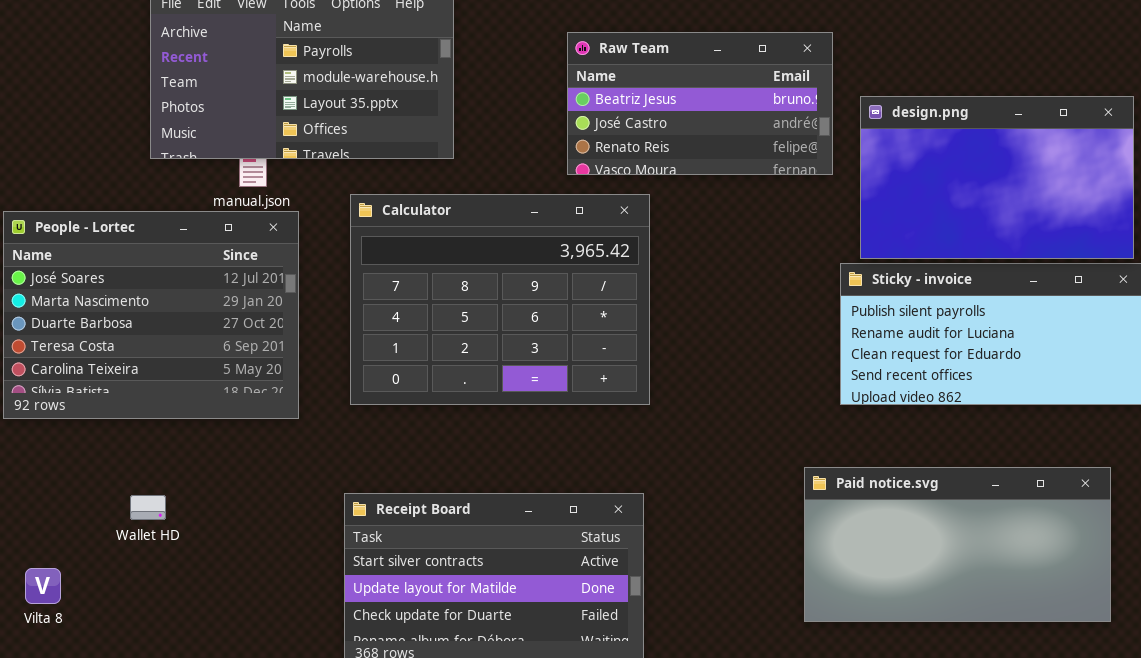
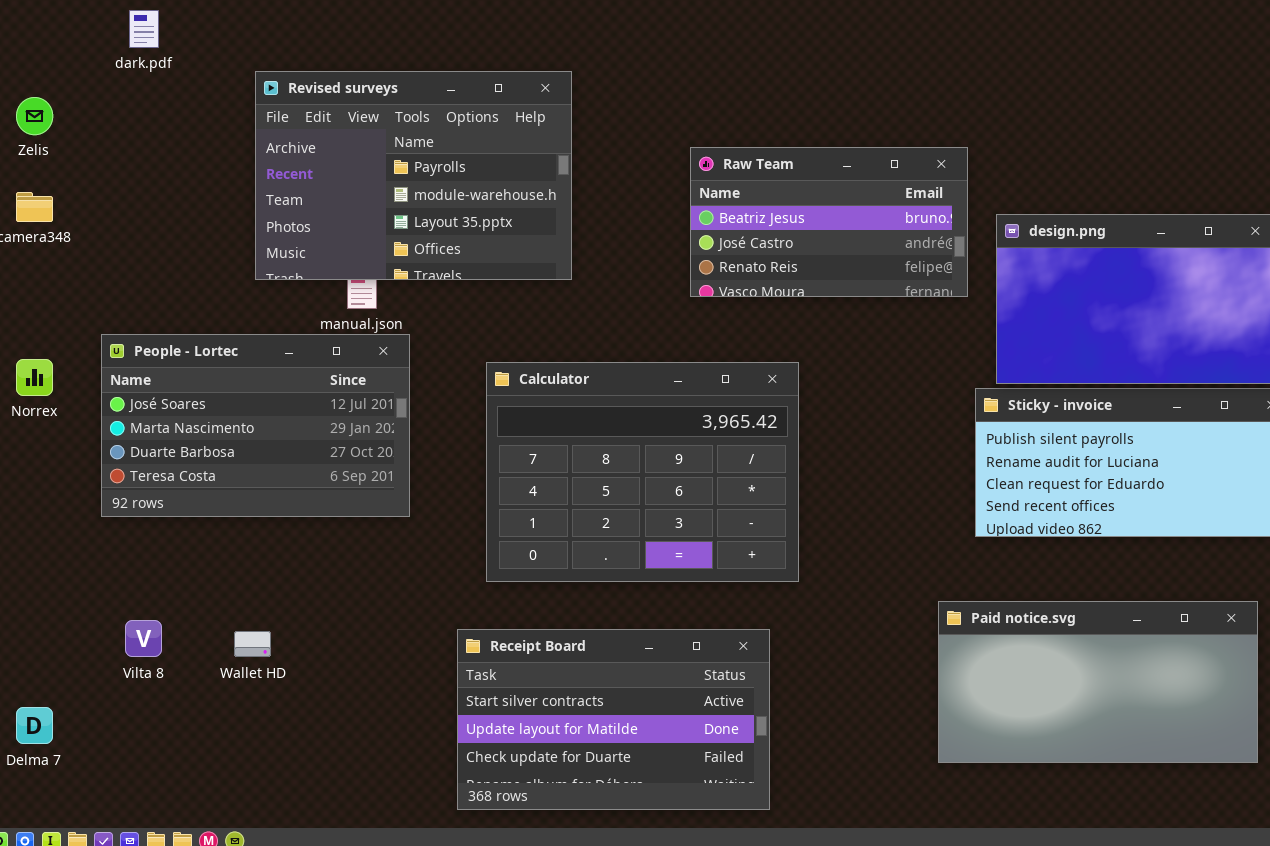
Calculator: [350,194,650,405] -> [486,362,799,582], moved
People - Lortec: [3,211,299,419] -> [101,334,410,517], resized
Vilta 8: [25,568,61,604] -> [125,620,162,657], moved

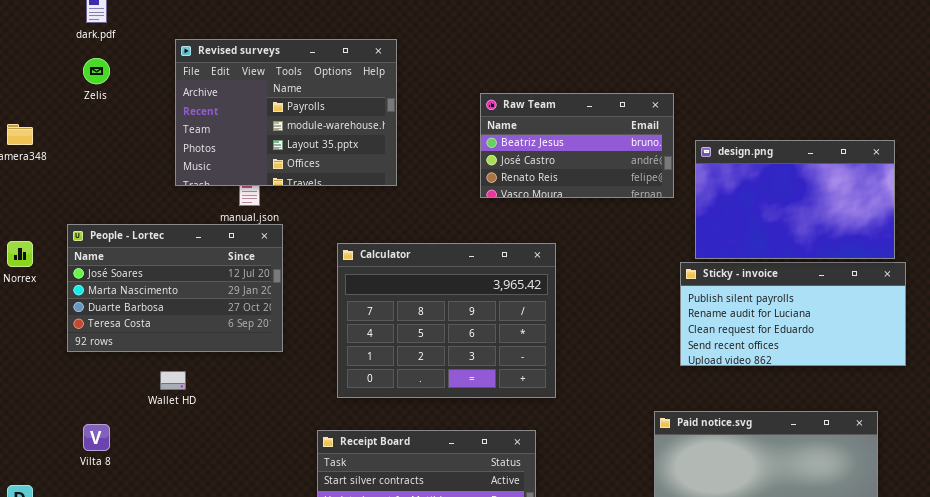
Zelis: [16,97,53,135] -> [83,58,110,84], moved
Wallet HD: [234,631,271,657] -> [160,371,186,390], moved

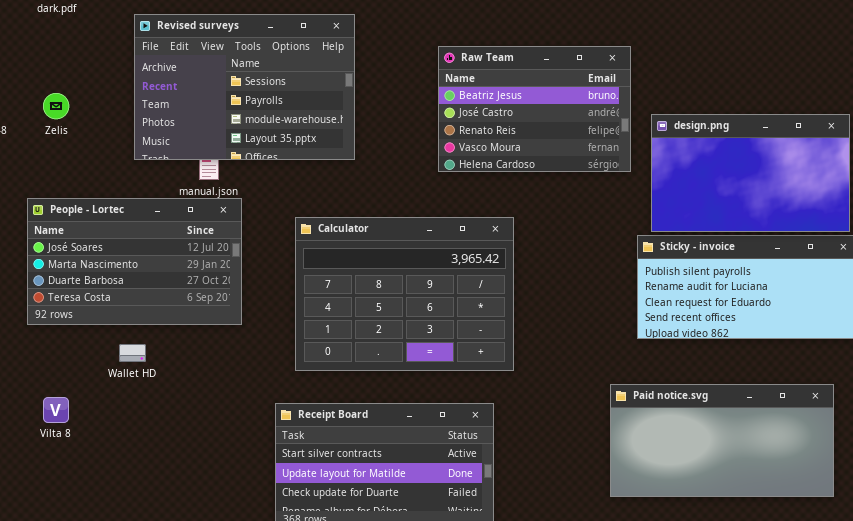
Revised surveys: [175,39,397,186] -> [134,14,355,160], scrolled up 1 row
Zelis: [83,58,110,84] -> [43,93,69,119], moved
Raw Team: [480,93,674,198] -> [438,46,631,172], resized

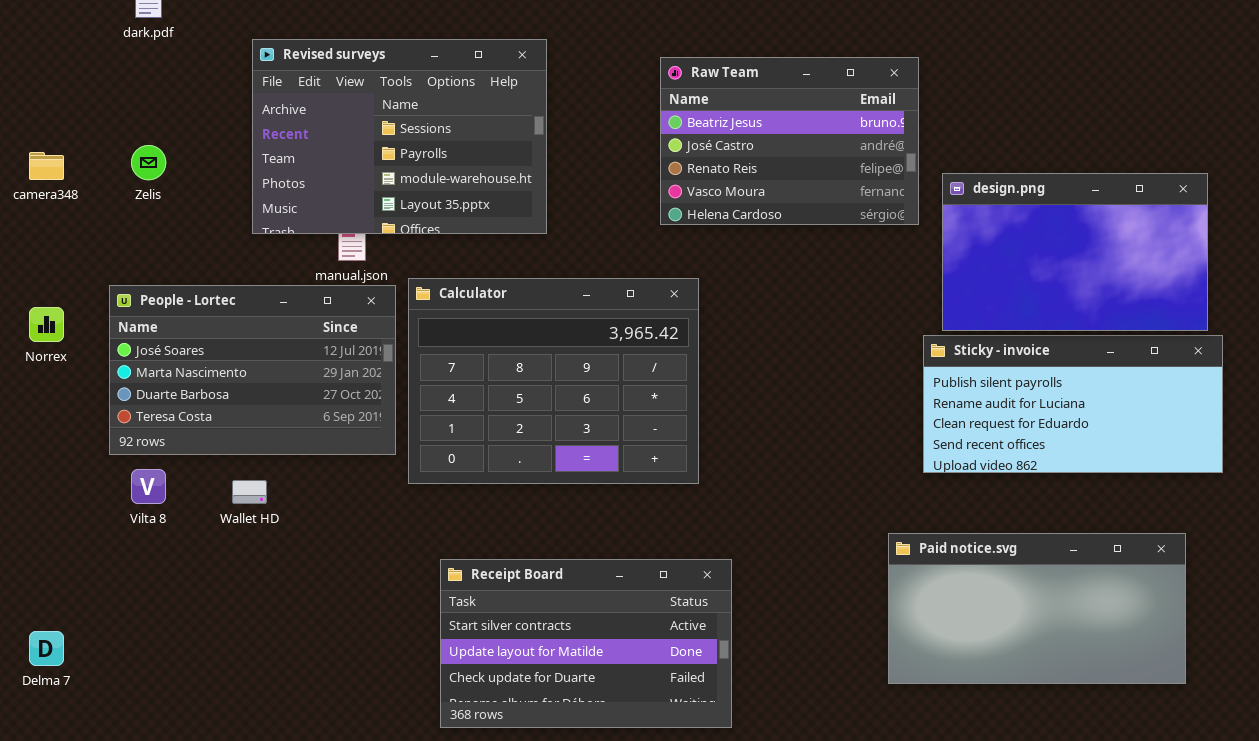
Raw Team: [438,46,631,172] -> [660,57,919,225], moved
Calculator: [295,217,514,371] -> [408,278,699,484], moved
Vilta 8: [43,397,69,423] -> [131,469,166,504], moved

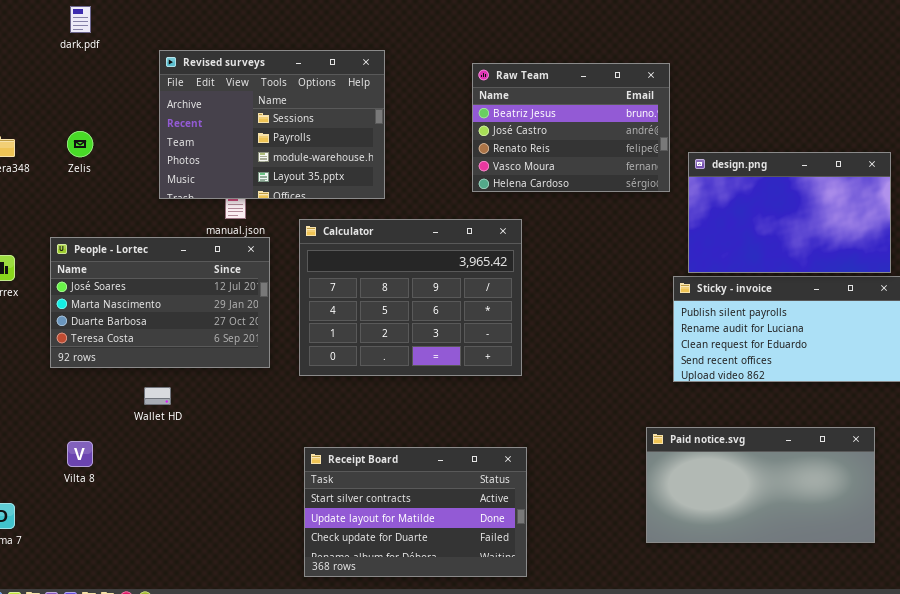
Calculator: [408,278,699,484] -> [299,219,522,376], moved
Vilta 8: [131,469,166,504] -> [67,441,93,467], moved

